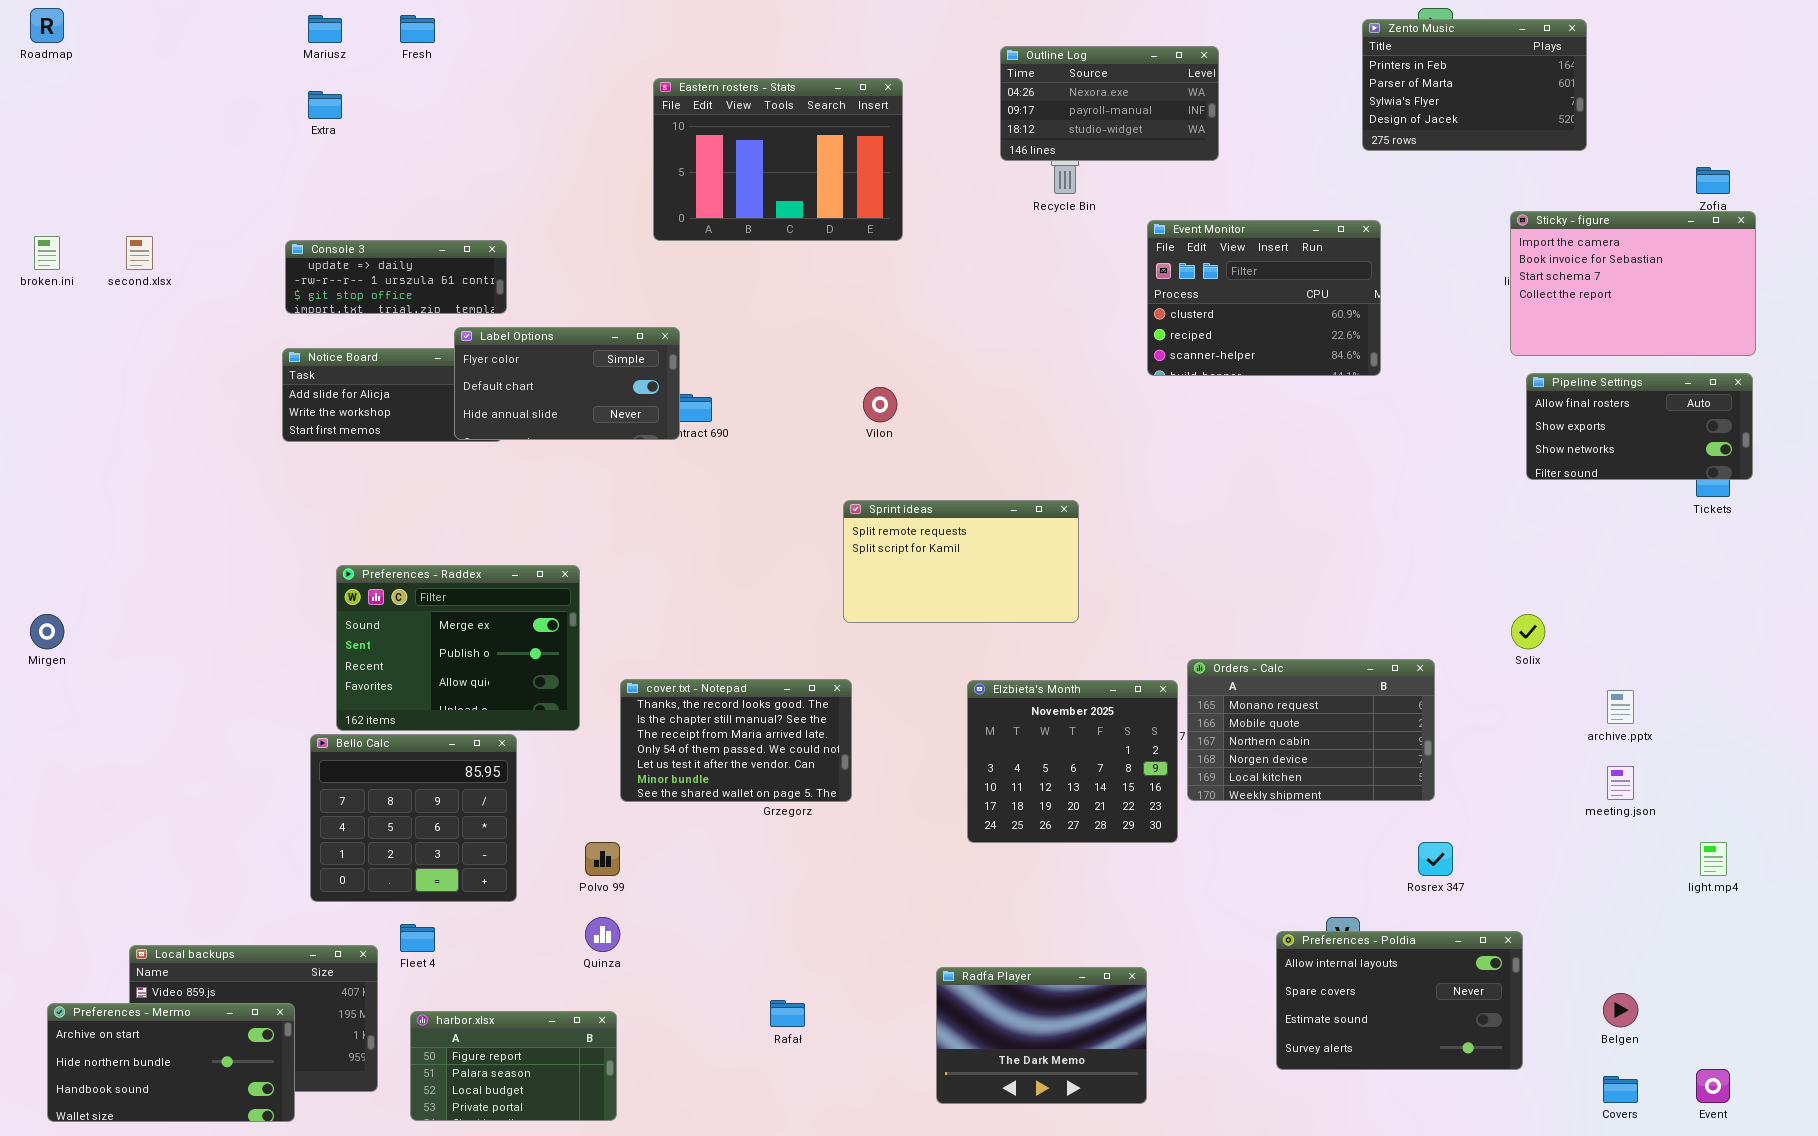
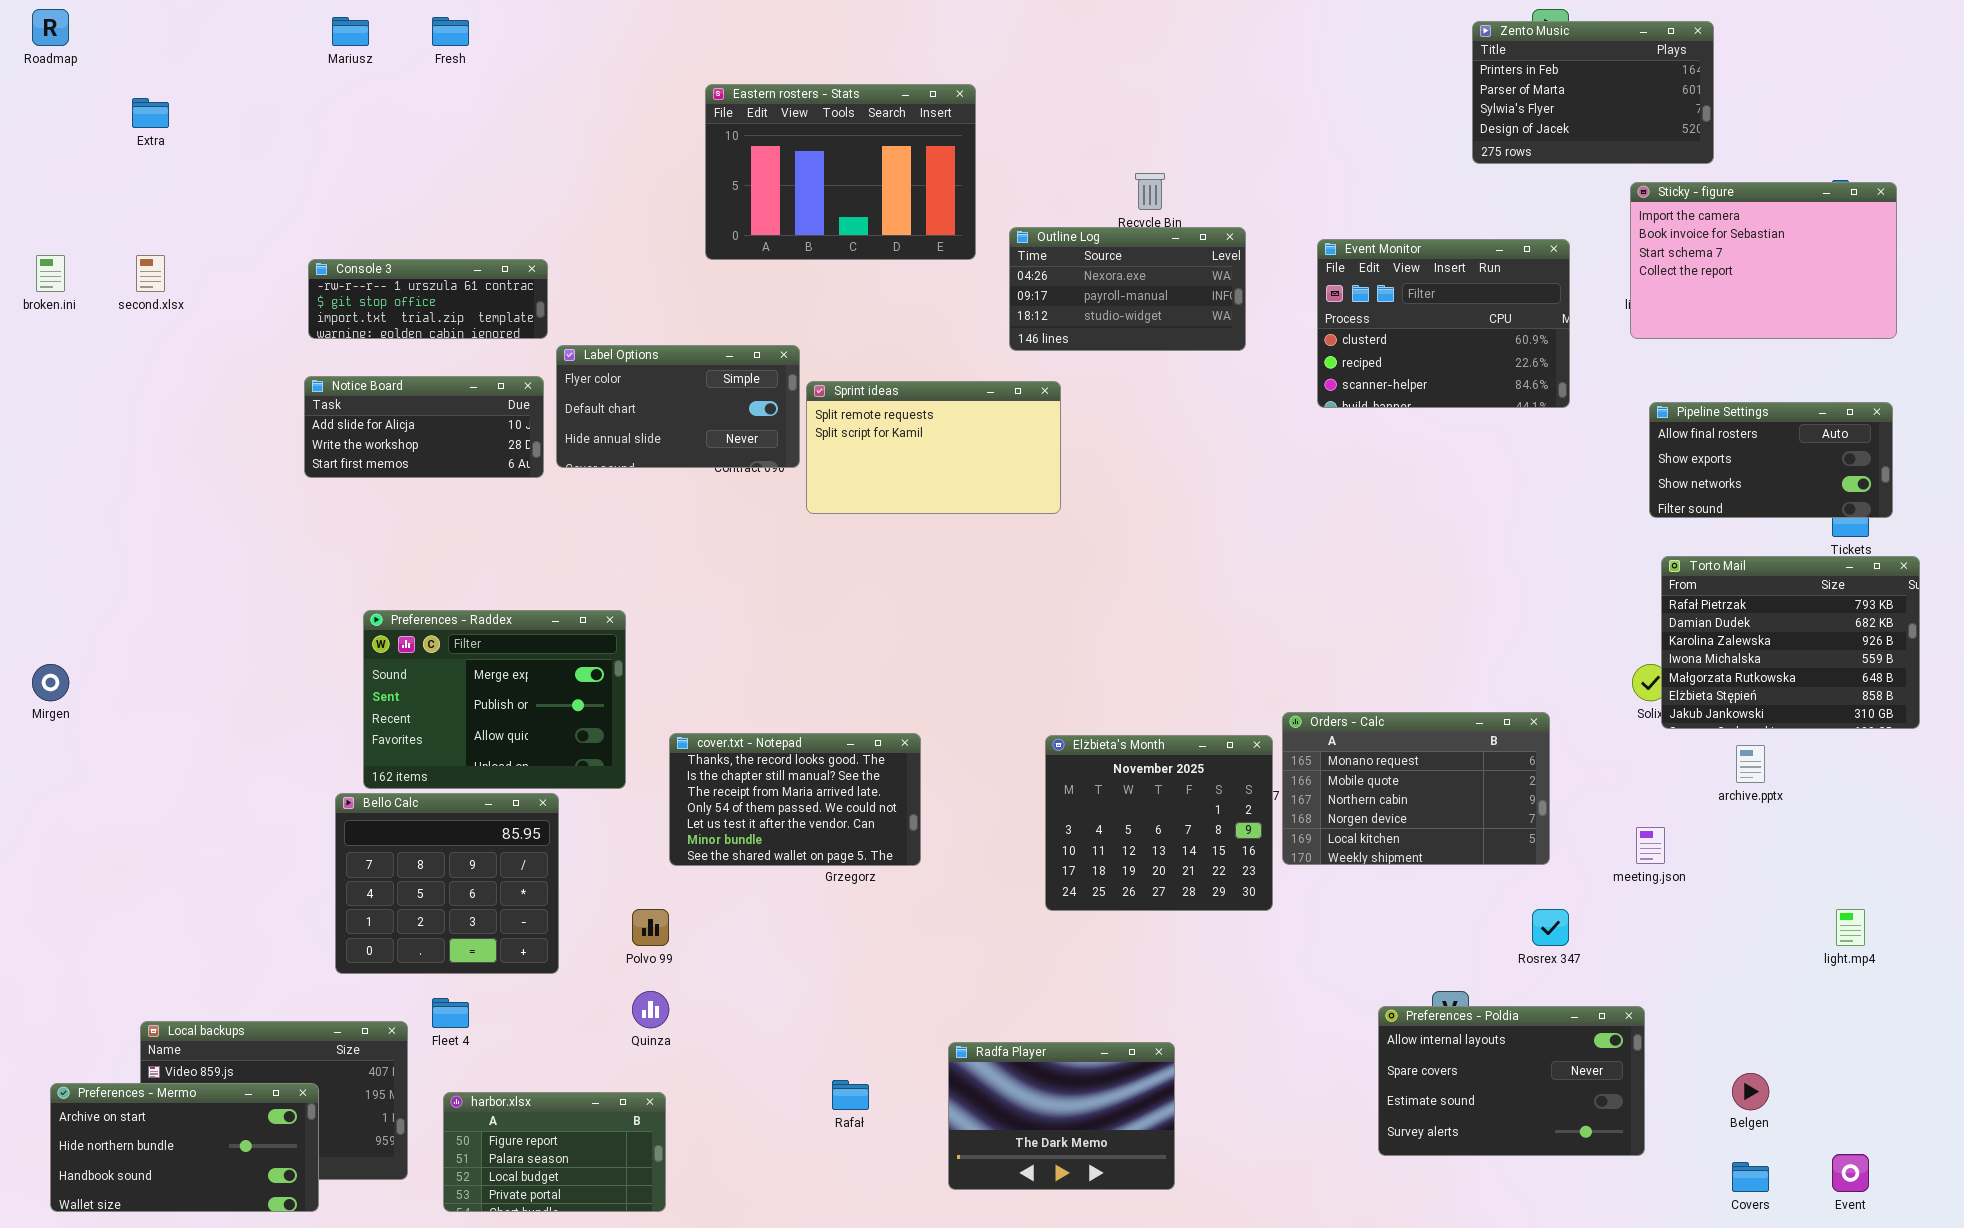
Outline Log: [1000,46,1219,161] -> [1009,227,1246,351], moved
Extra: [308,91,342,119] -> [132,98,169,128], moved
Sticky - figure: [1510,211,1756,356] -> [1630,182,1897,339], moved
Event Monitor: [1147,220,1381,376] -> [1317,239,1570,408], moved
Console 3: [285,240,507,314] -> [308,259,548,339], scrolled down 1 row
Label Options: [454,327,680,440] -> [556,345,800,468], moved
Sprint ideas: [843,500,1079,623] -> [806,381,1061,514], moved
Torto Mail: none -> [1661,556,1920,729], opened
meeting.json: [1607,766,1634,800] -> [1636,827,1665,864], moved
Radfa Player: [936,967,1147,1104] -> [948,1042,1175,1190], moved

